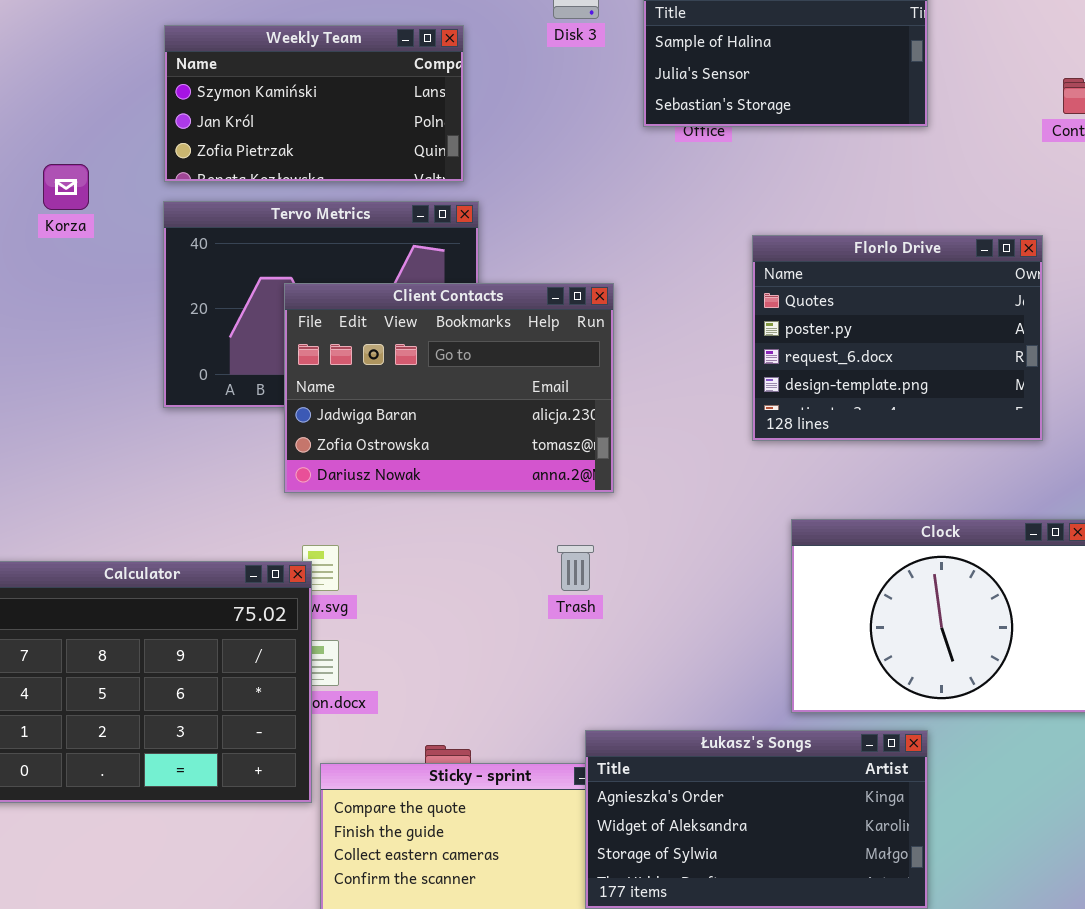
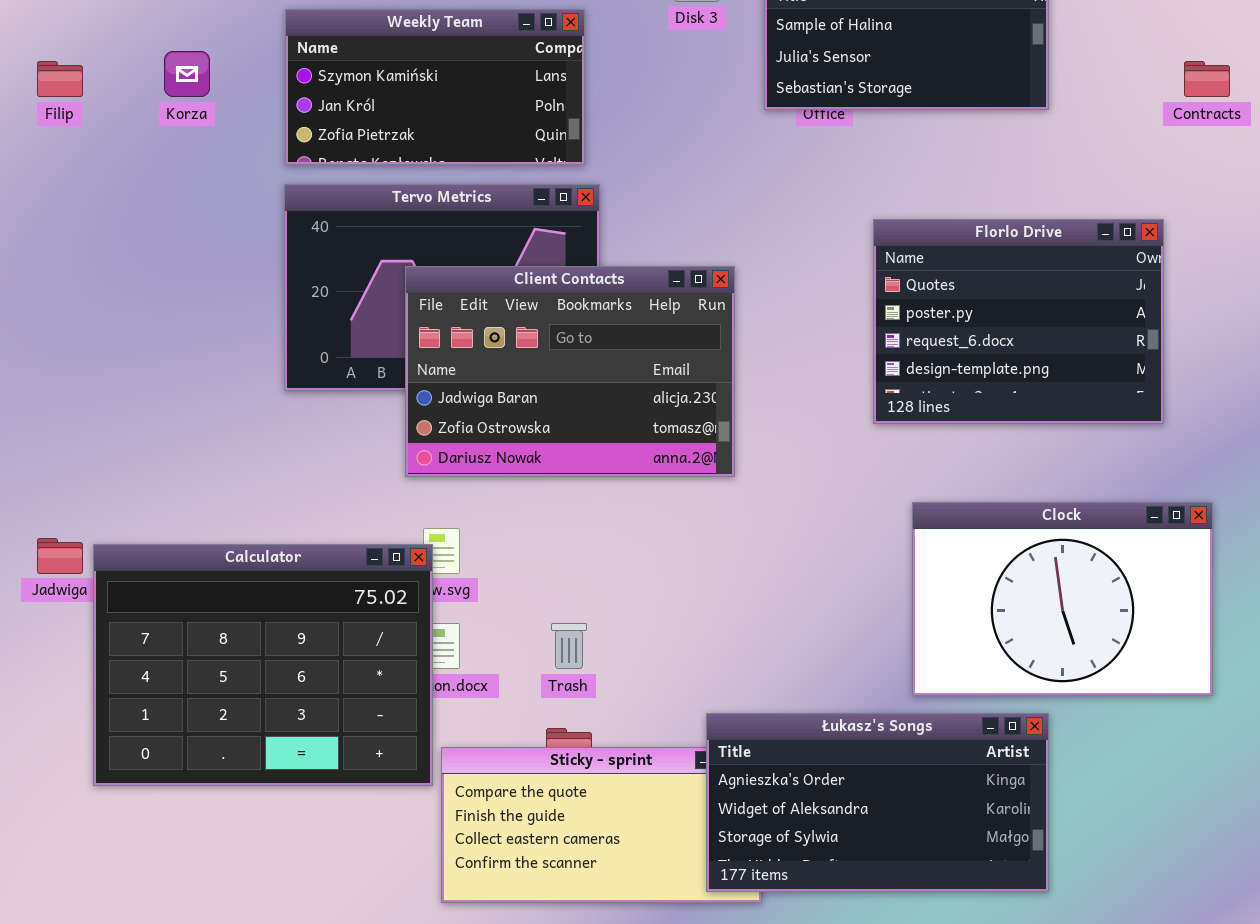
Korza: [43,164,89,210] -> [164,51,210,97], moved
Trash: [557,545,594,591] -> [551,623,587,669], moved

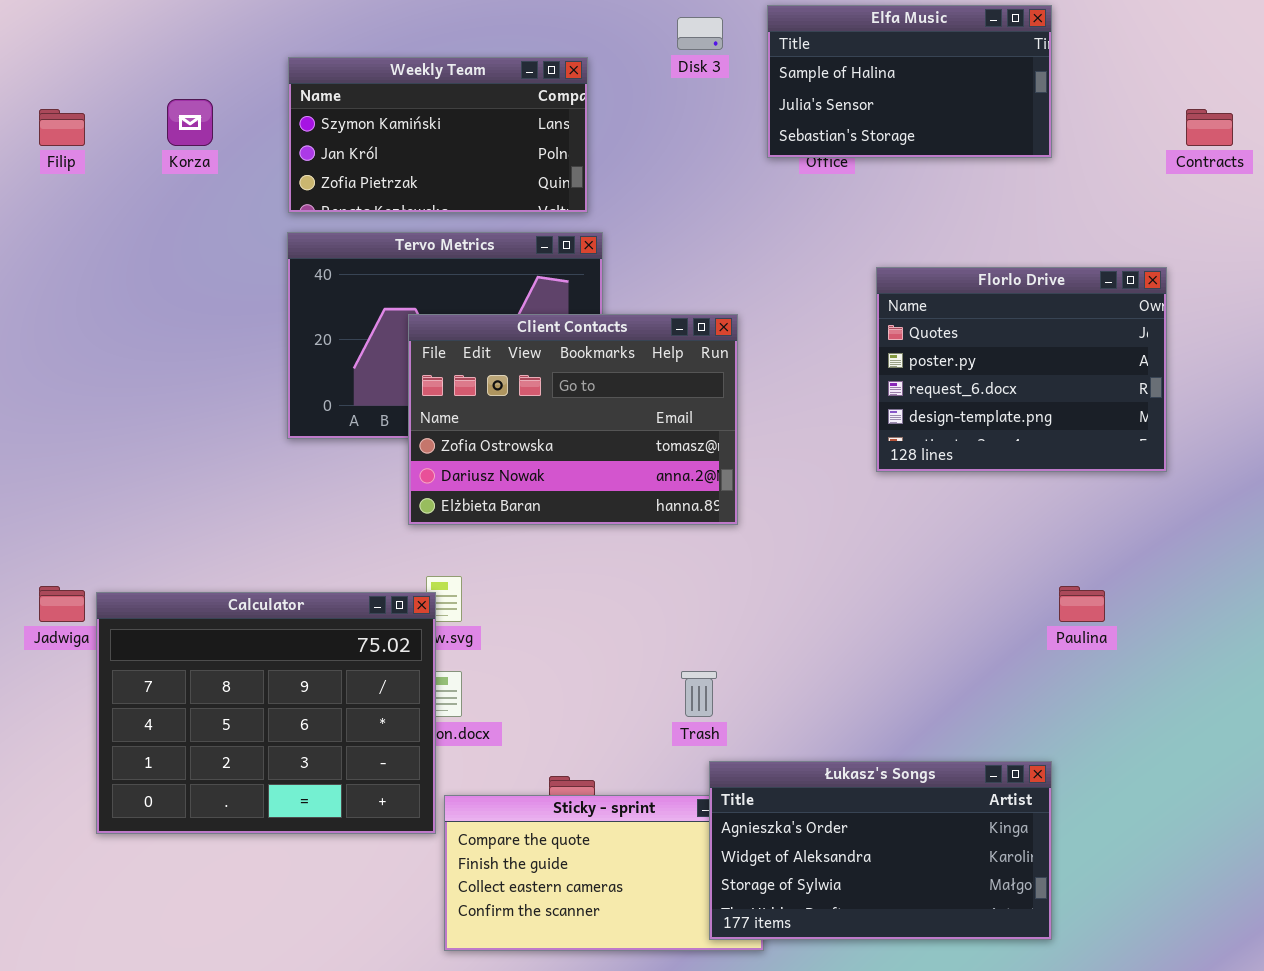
Client Contacts: [405,266,735,477] -> [408,314,738,525], scrolled down 1 row
Clock: [912,502,1213,696] -> none, closed
Trash: [551,623,587,669] -> [681,671,717,717], moved

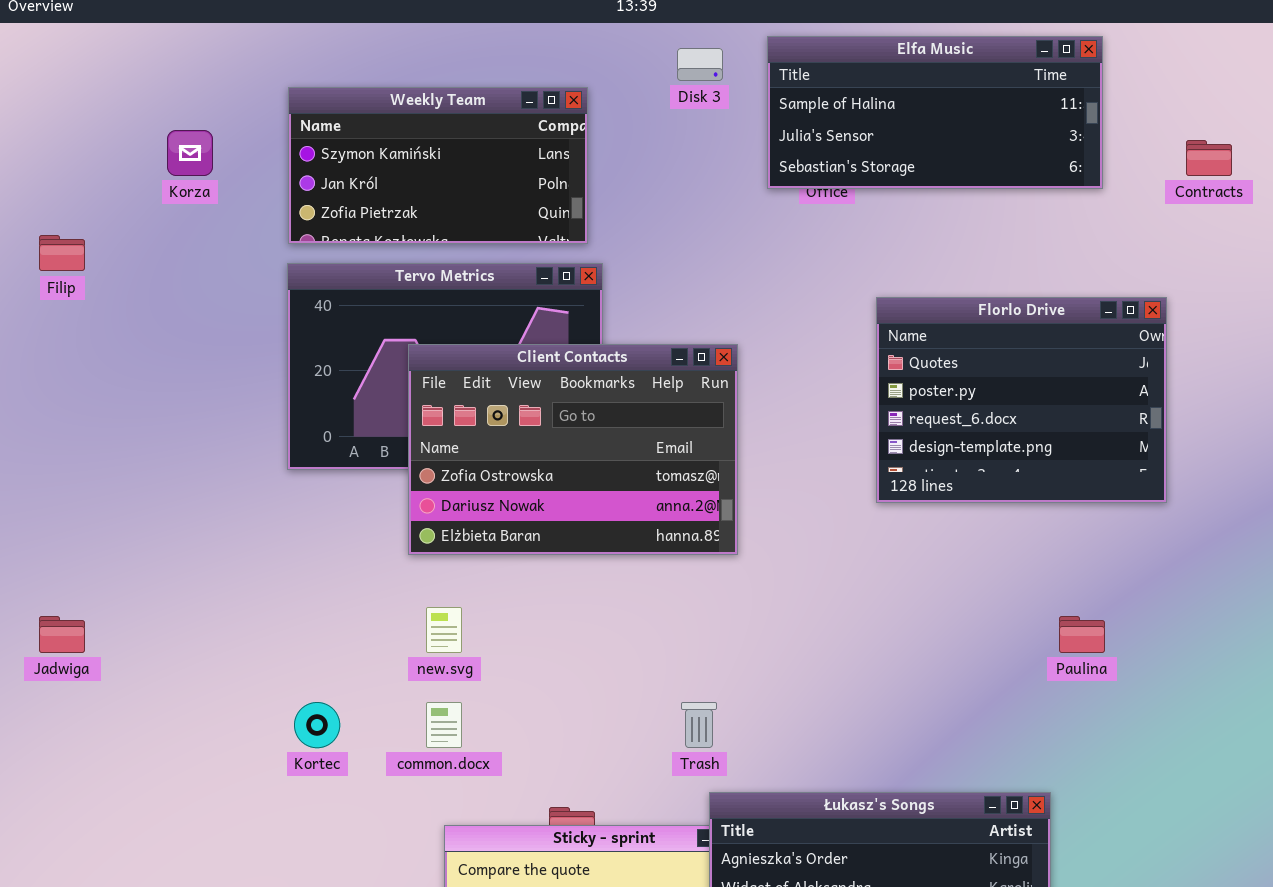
Elfa Music: [767,5,1052,158] -> [767,36,1103,189], resized
Filip: [39,109,85,146] -> [39,235,85,271], moved
Calculator: [96,592,436,834] -> none, closed

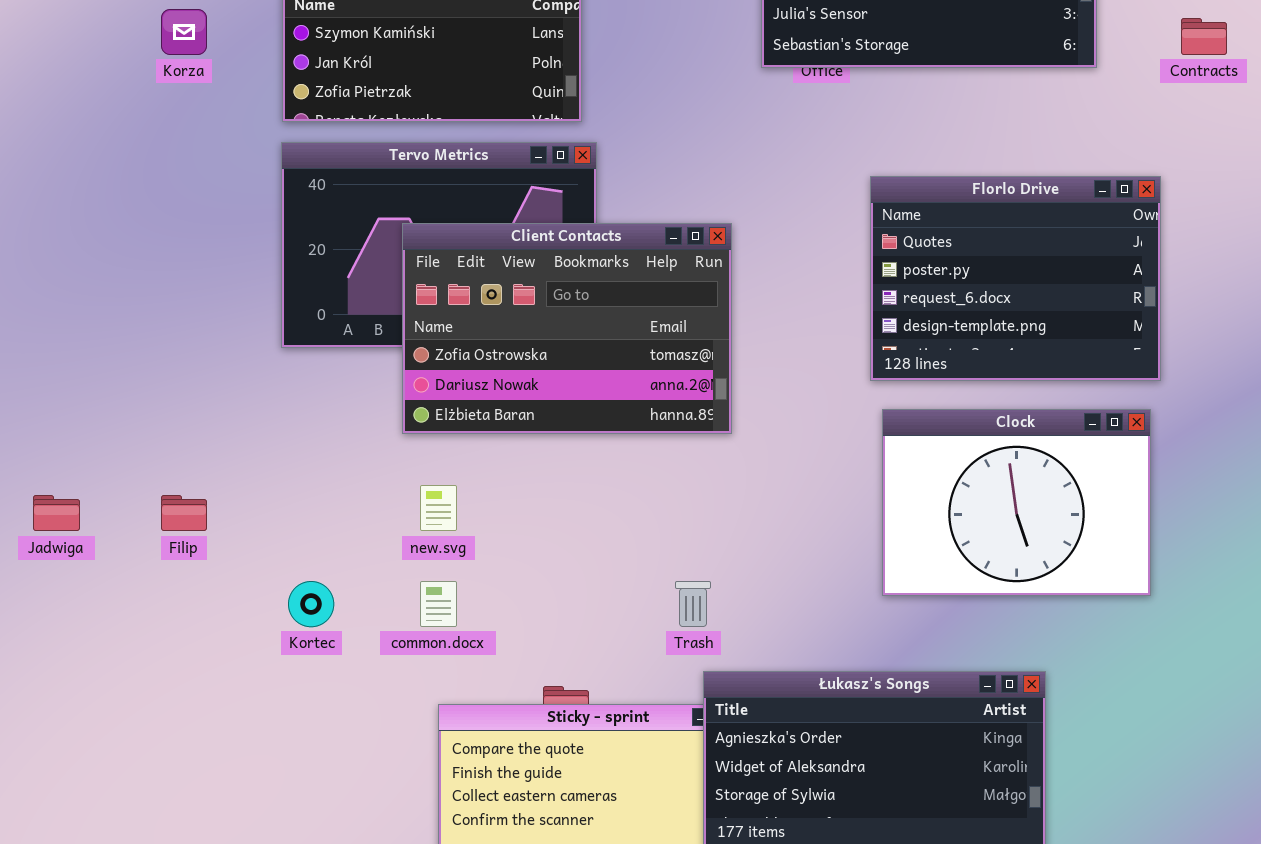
Filip: [39,235,85,271] -> [161,495,207,531], moved
Clock: none -> [882,409,1151,596], opened

